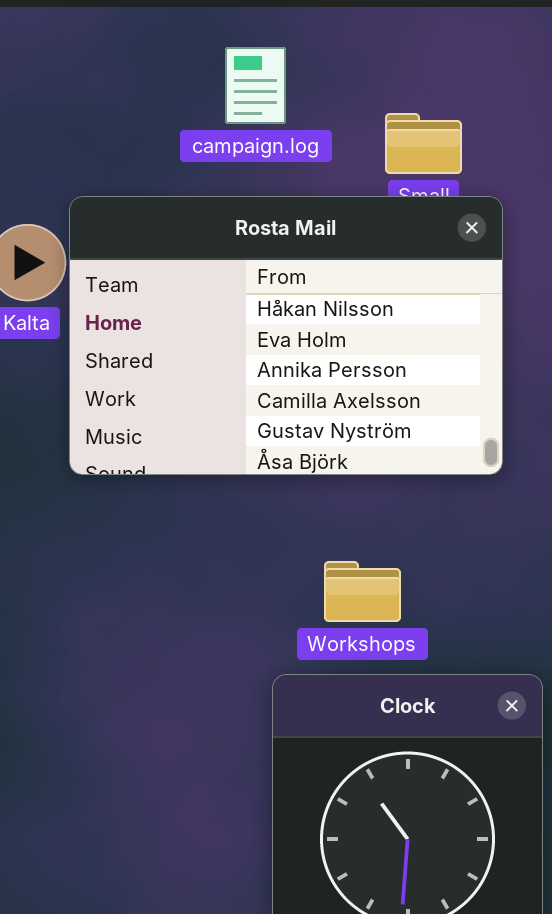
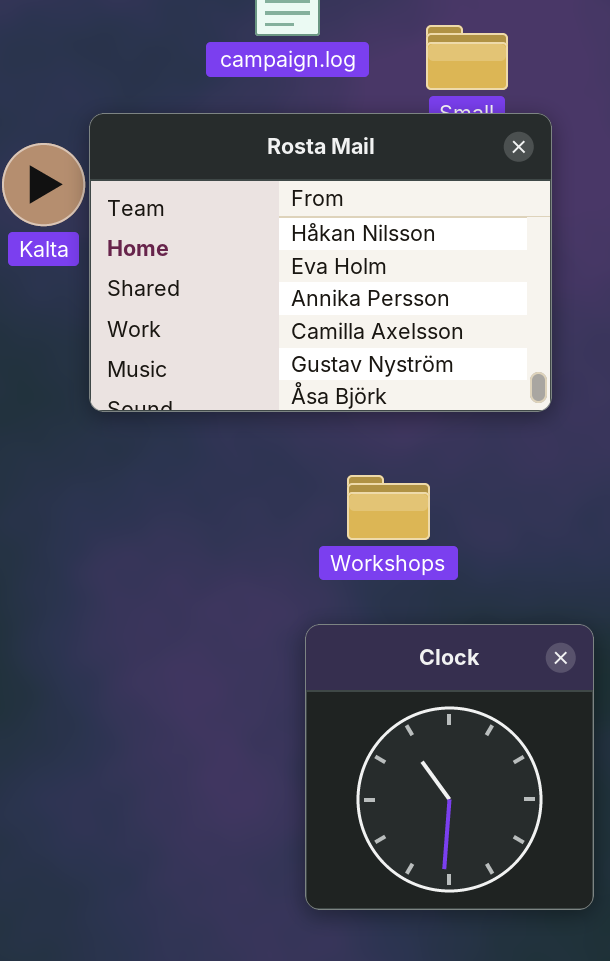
Workshops: [324,561,401,622] -> [347,475,430,540], moved

